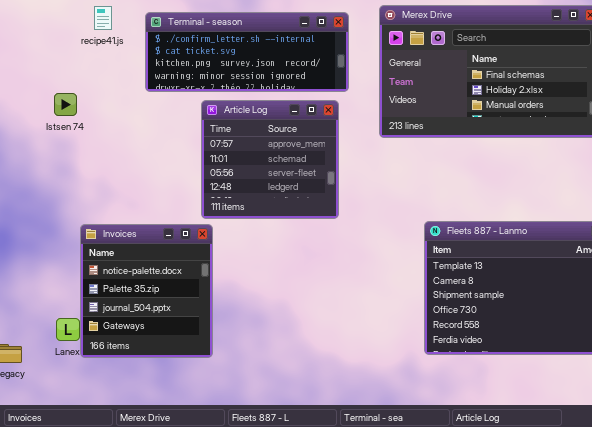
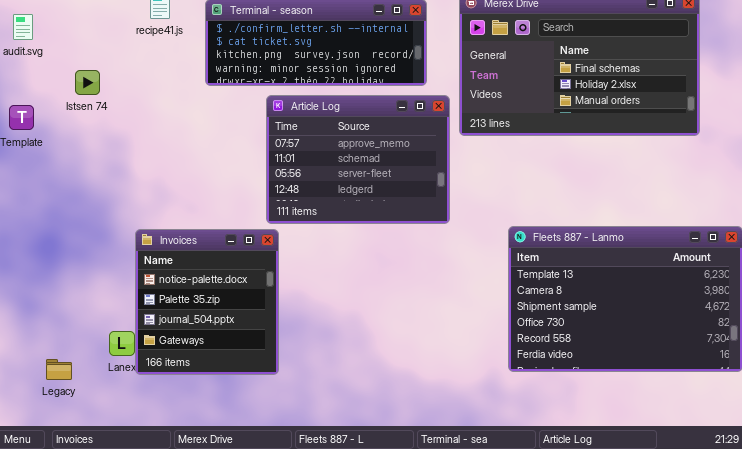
Istsen 74: [54,93,77,116] -> [75,70,100,95], moved
Article Log: [201,100,339,219] -> [266,95,450,224], resized

